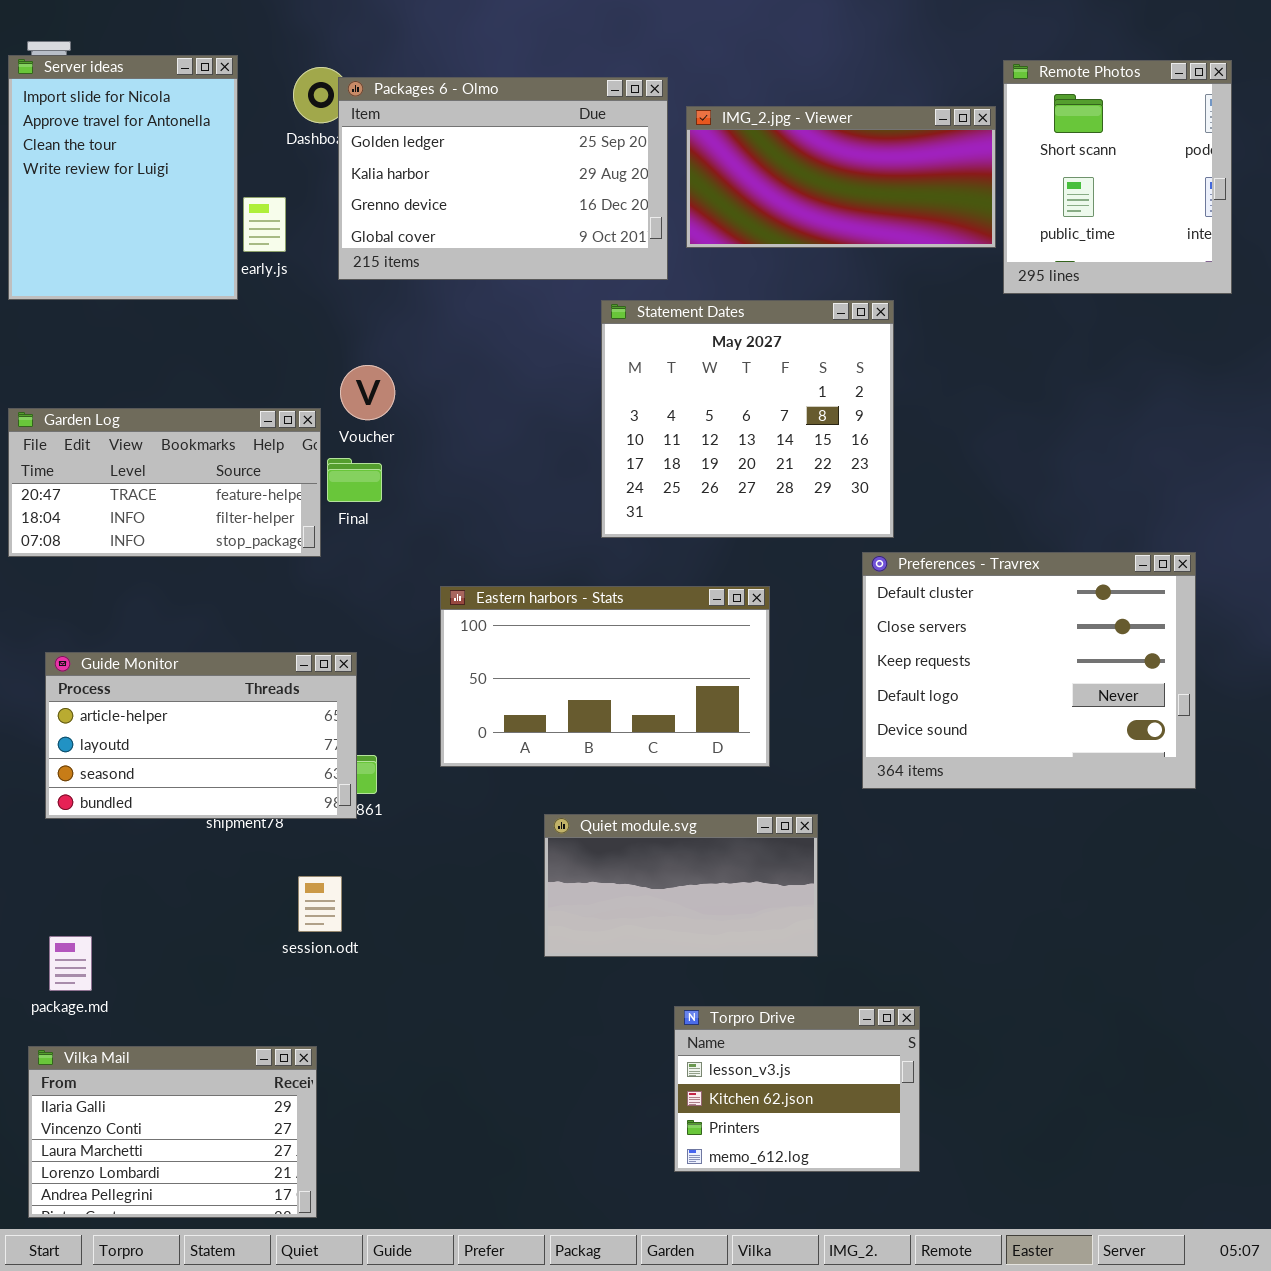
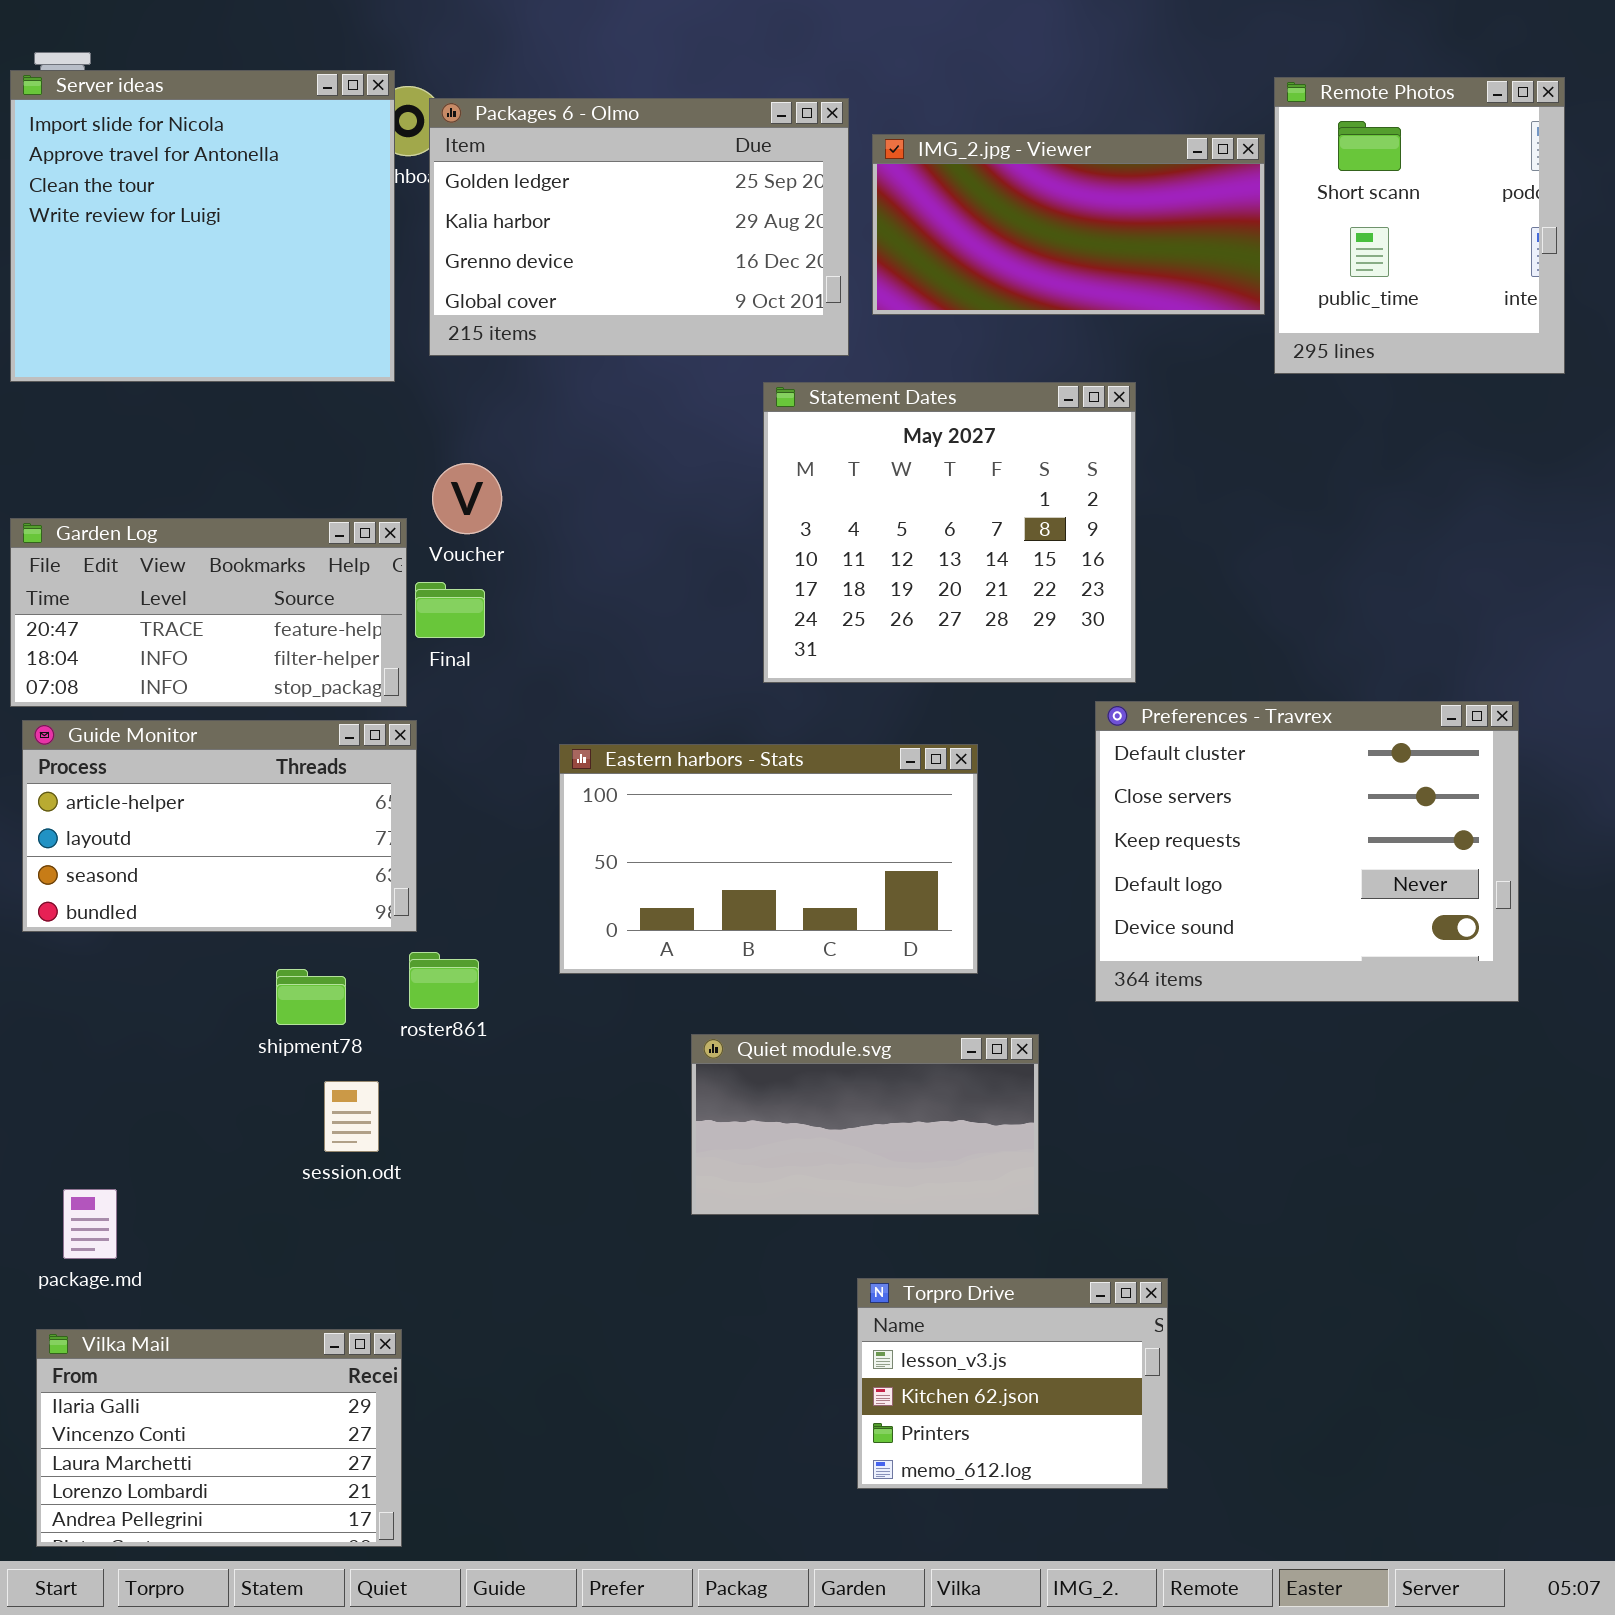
Server ideas: [8,55,238,300] -> [10,70,395,382], resized
Guide Monitor: [45,652,357,819] -> [22,720,417,932], moved
session.odt: [298,876,342,932] -> [324,1081,379,1152], moved

